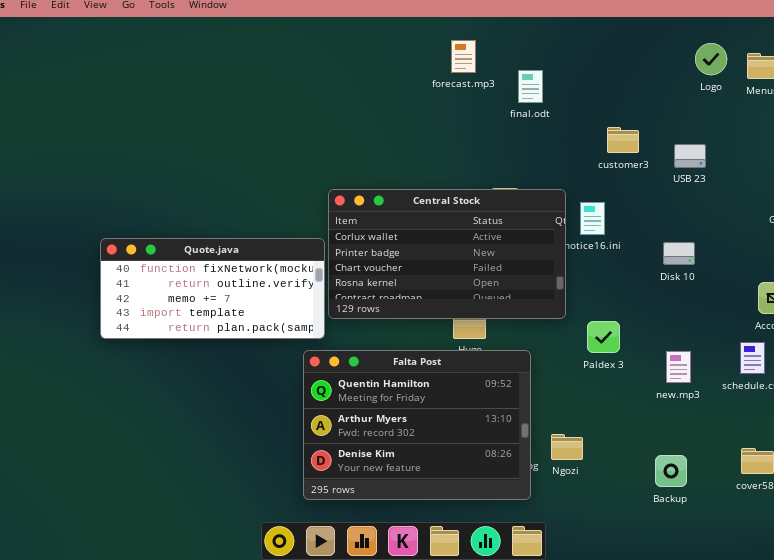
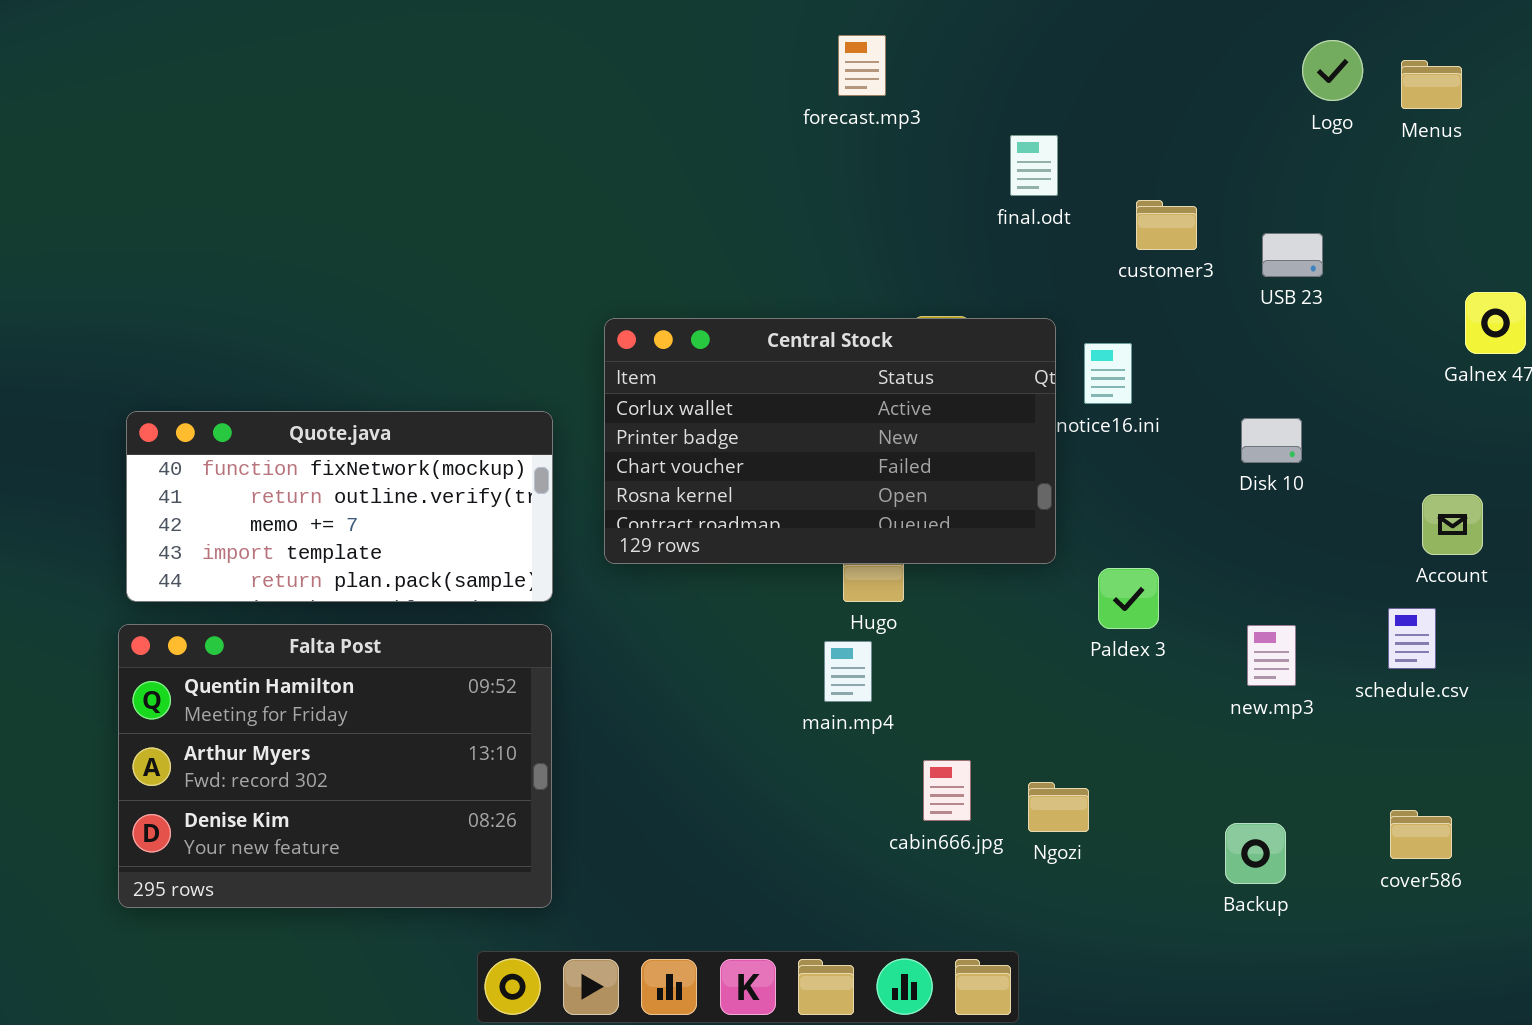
final.odt: [518,70,543,103] -> [1010,135,1058,196], moved
Quote.java: [100,238,325,339] -> [126,411,553,602], moved
Falta Post: [303,350,531,500] -> [118,624,552,908], moved

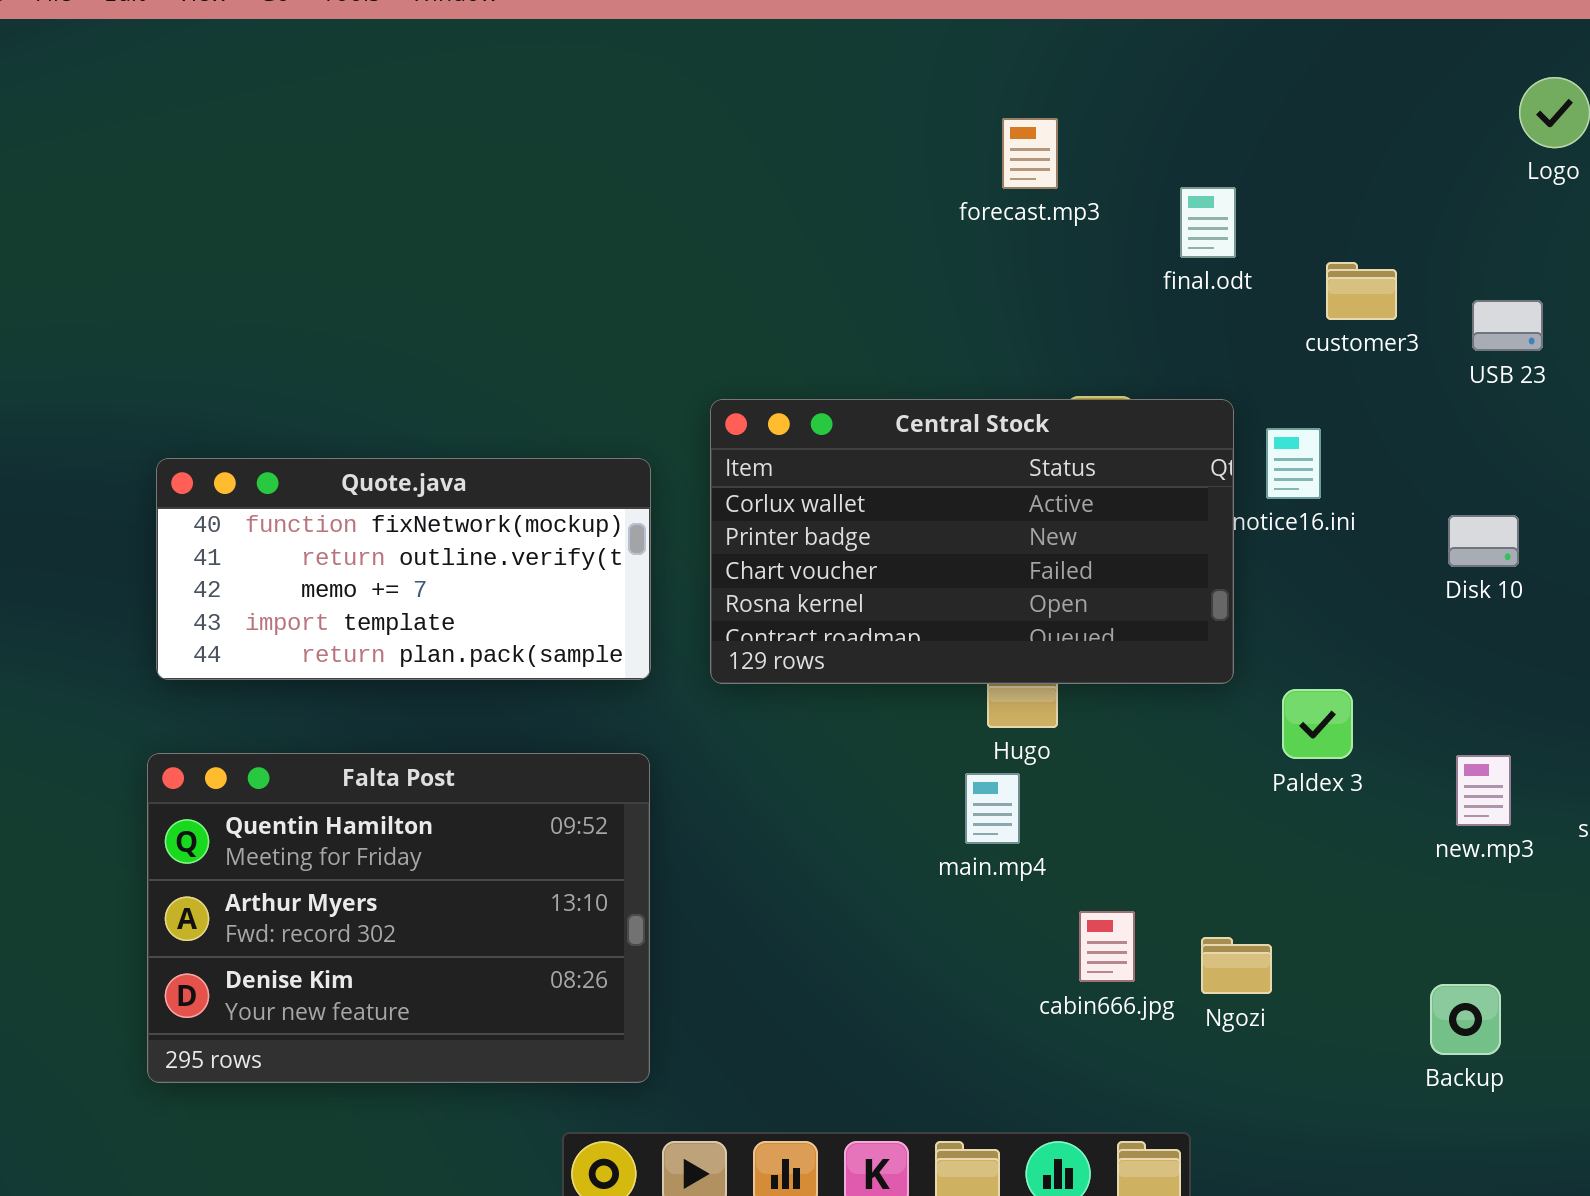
forecast.mp3: [838,35,886,96] -> [1002,118,1058,189], moved
Quote.java: [126,411,553,602] -> [156,458,651,680], moved

